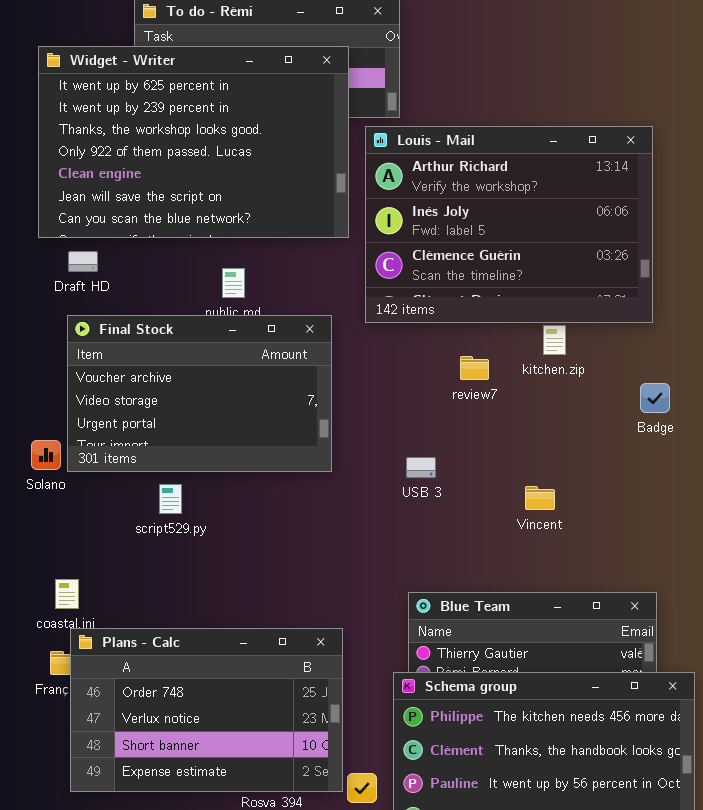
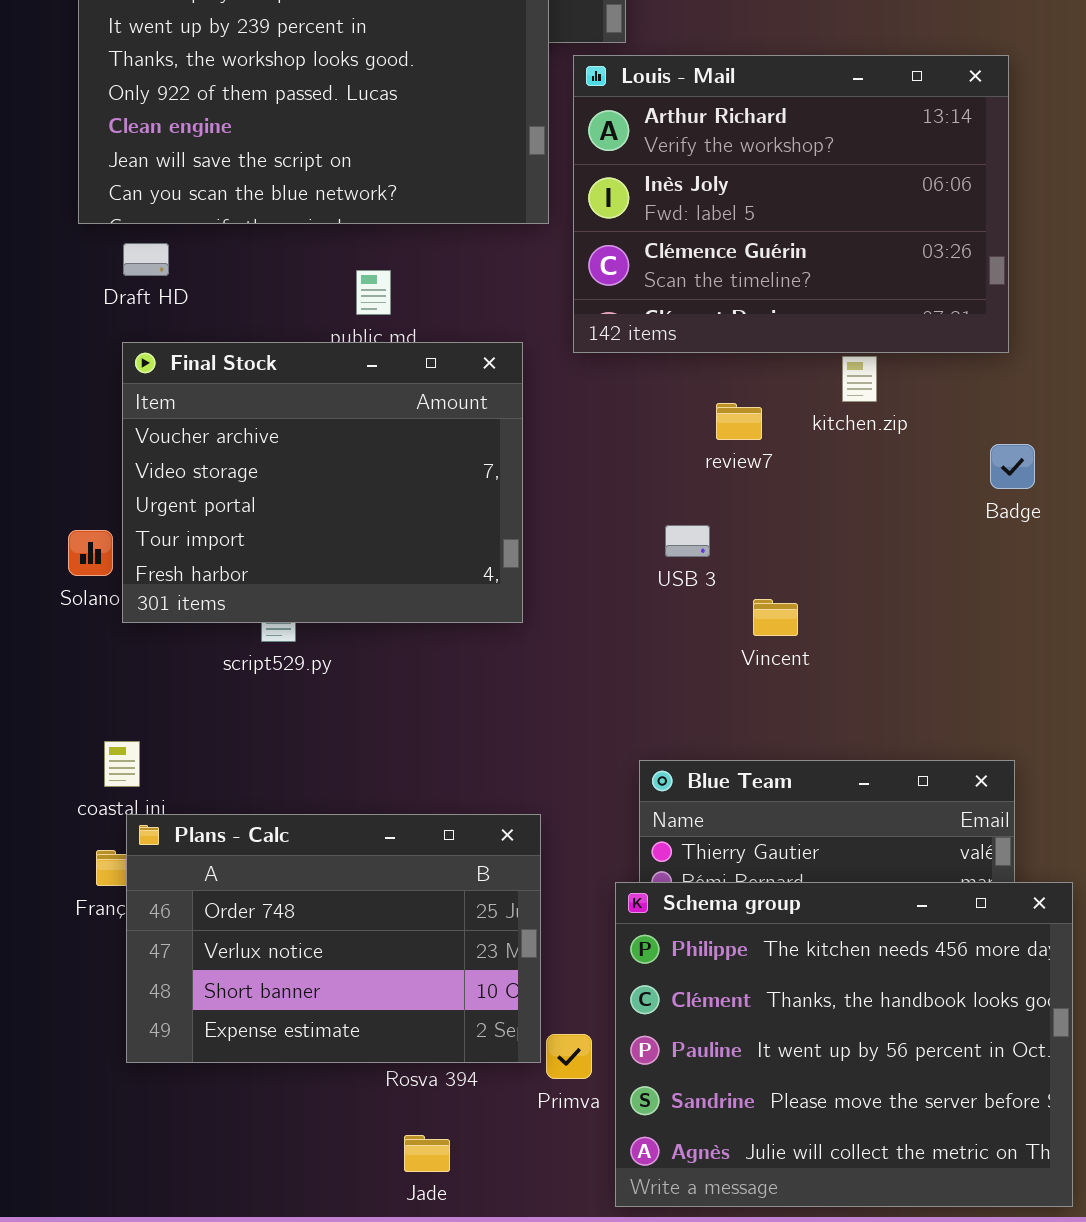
Final Stock: [67,315,332,472] -> [122,342,523,623], resized
USB 3: [406,457,436,478] -> [665,525,710,557], moved
Vincent: [525,486,555,510] -> [753,599,798,636], moved

